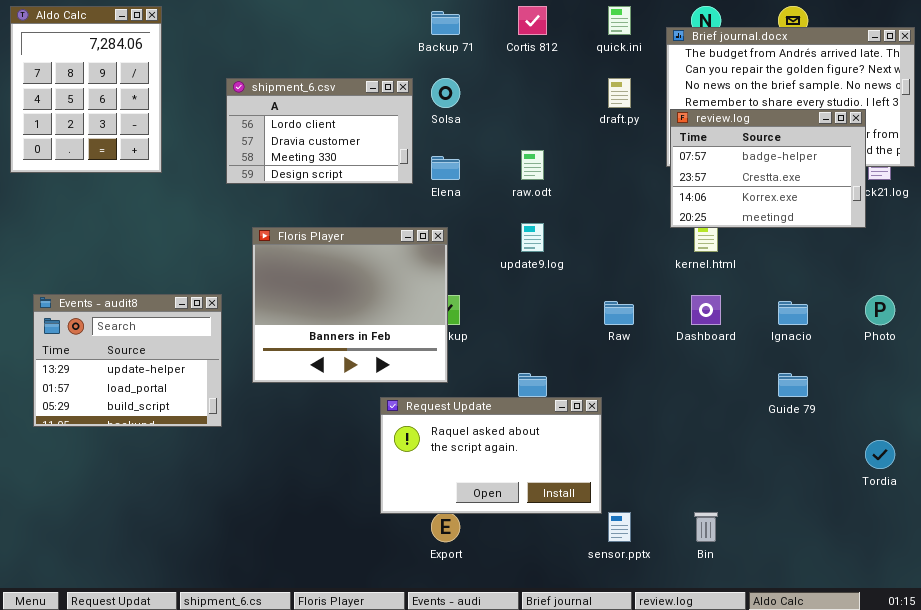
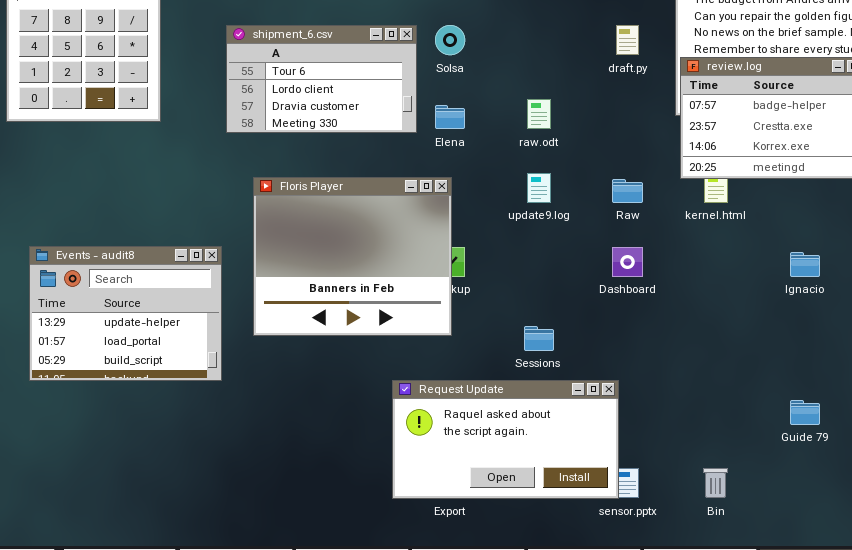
shipment_6.csv: [226,78,413,184] -> [226,25,417,133], scrolled up 1 row
Dashboard: [691,295,721,325] -> [612,247,643,277], moved
Raw: [604,301,634,325] -> [612,179,643,203], moved
Guide 79: [778,373,808,397] -> [790,400,820,425], moved
Request Update: [380,397,602,514] -> [392,380,619,499], moved

